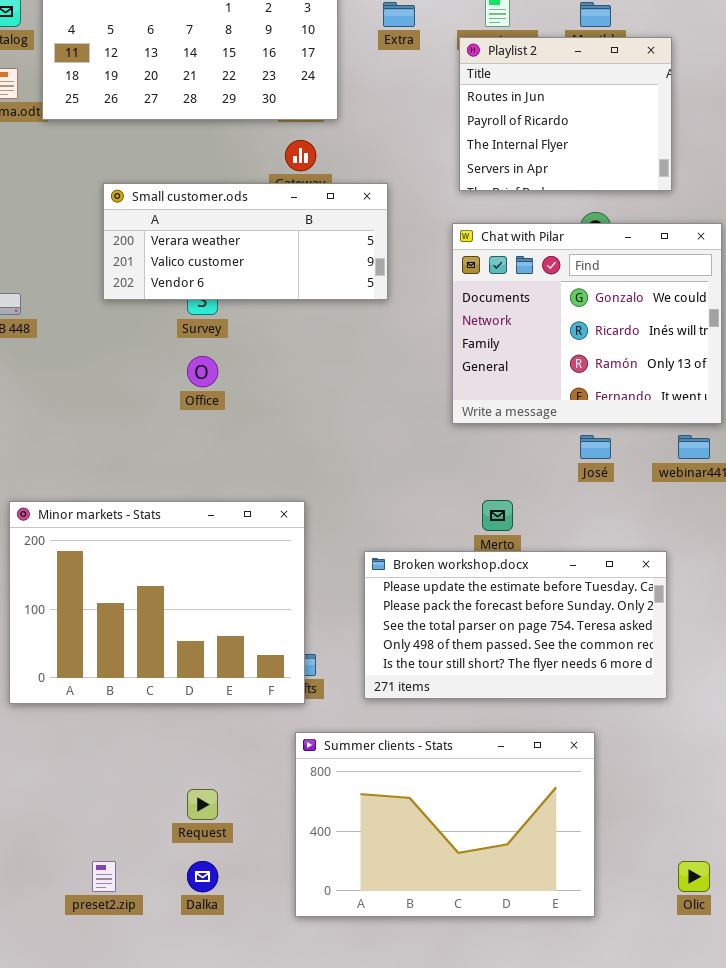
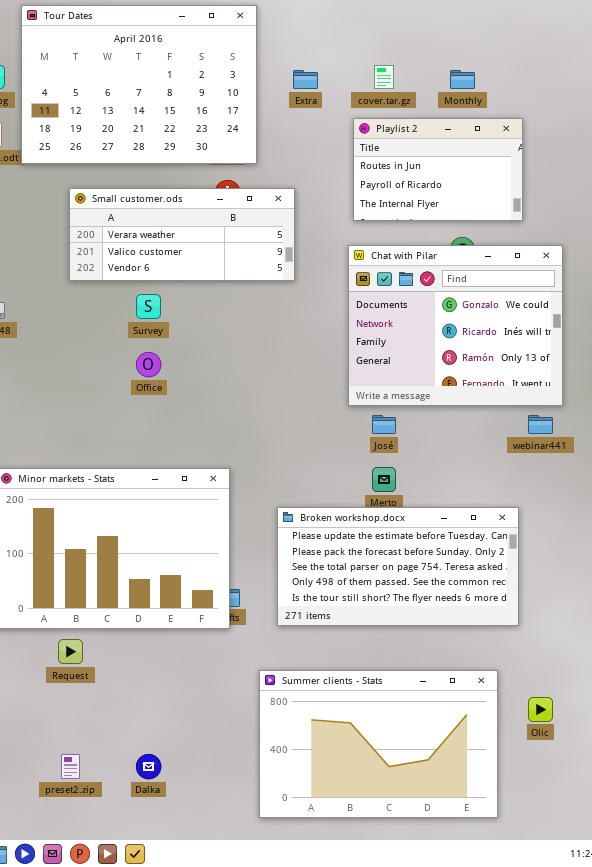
Playlist 2: [459,37,672,191] -> [353,118,523,221], resized
Small customer.ods: [103,183,388,300] -> [69,188,295,281], moved
José: [580,435,611,459] -> [372,415,396,434], moved
Summer clients - Stats: [295,732,595,917] -> [259,670,498,818], moved
Request: [187,789,218,820] -> [58,639,83,664], moved
Olic: [678,861,710,892] -> [528,697,553,722], moved

